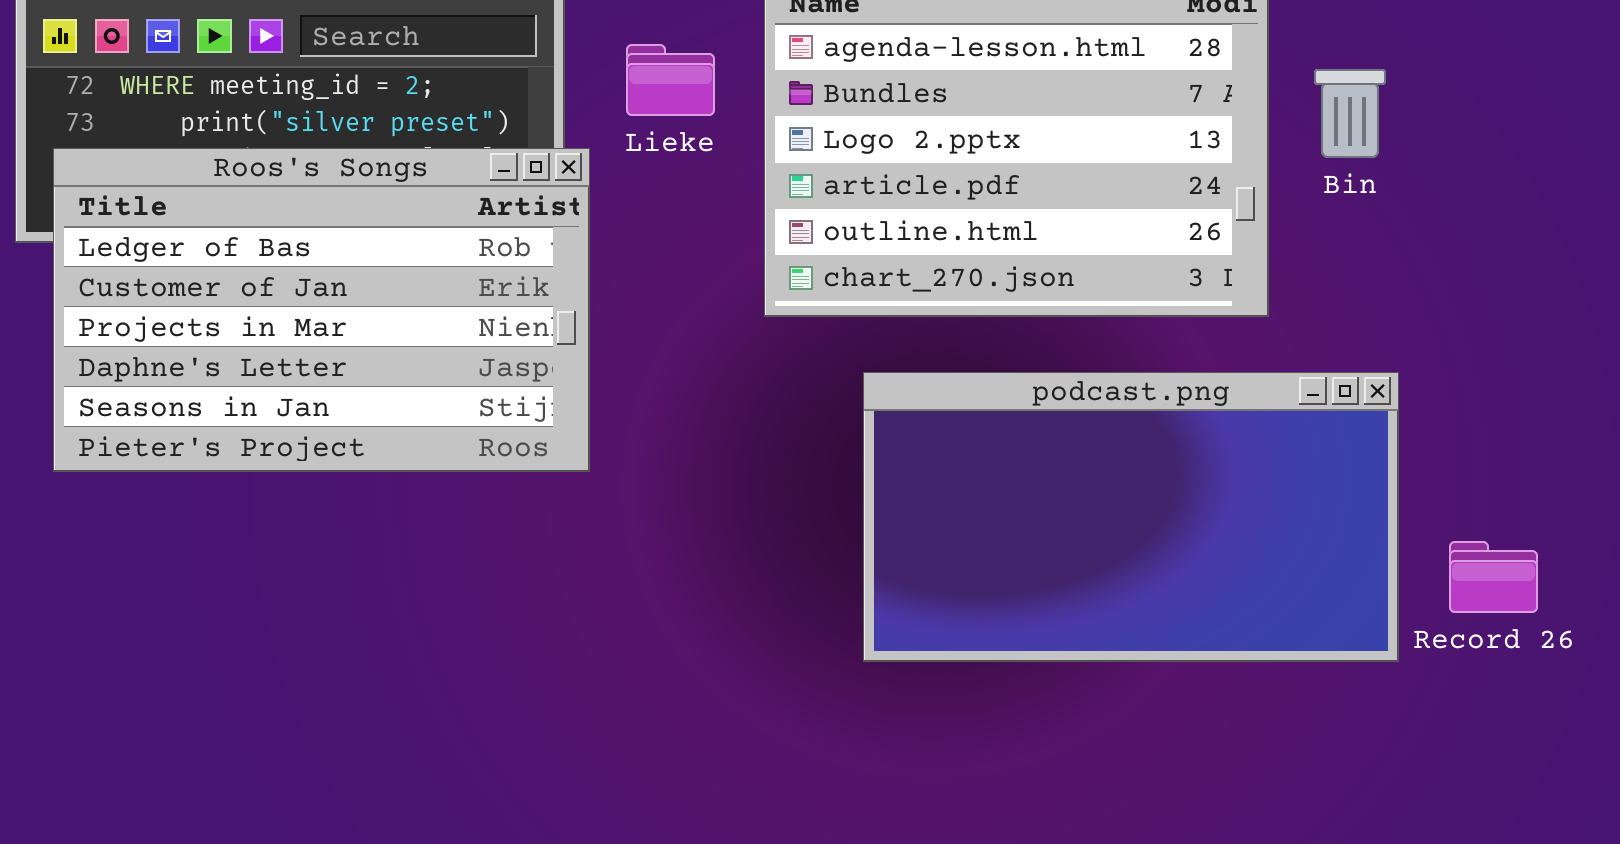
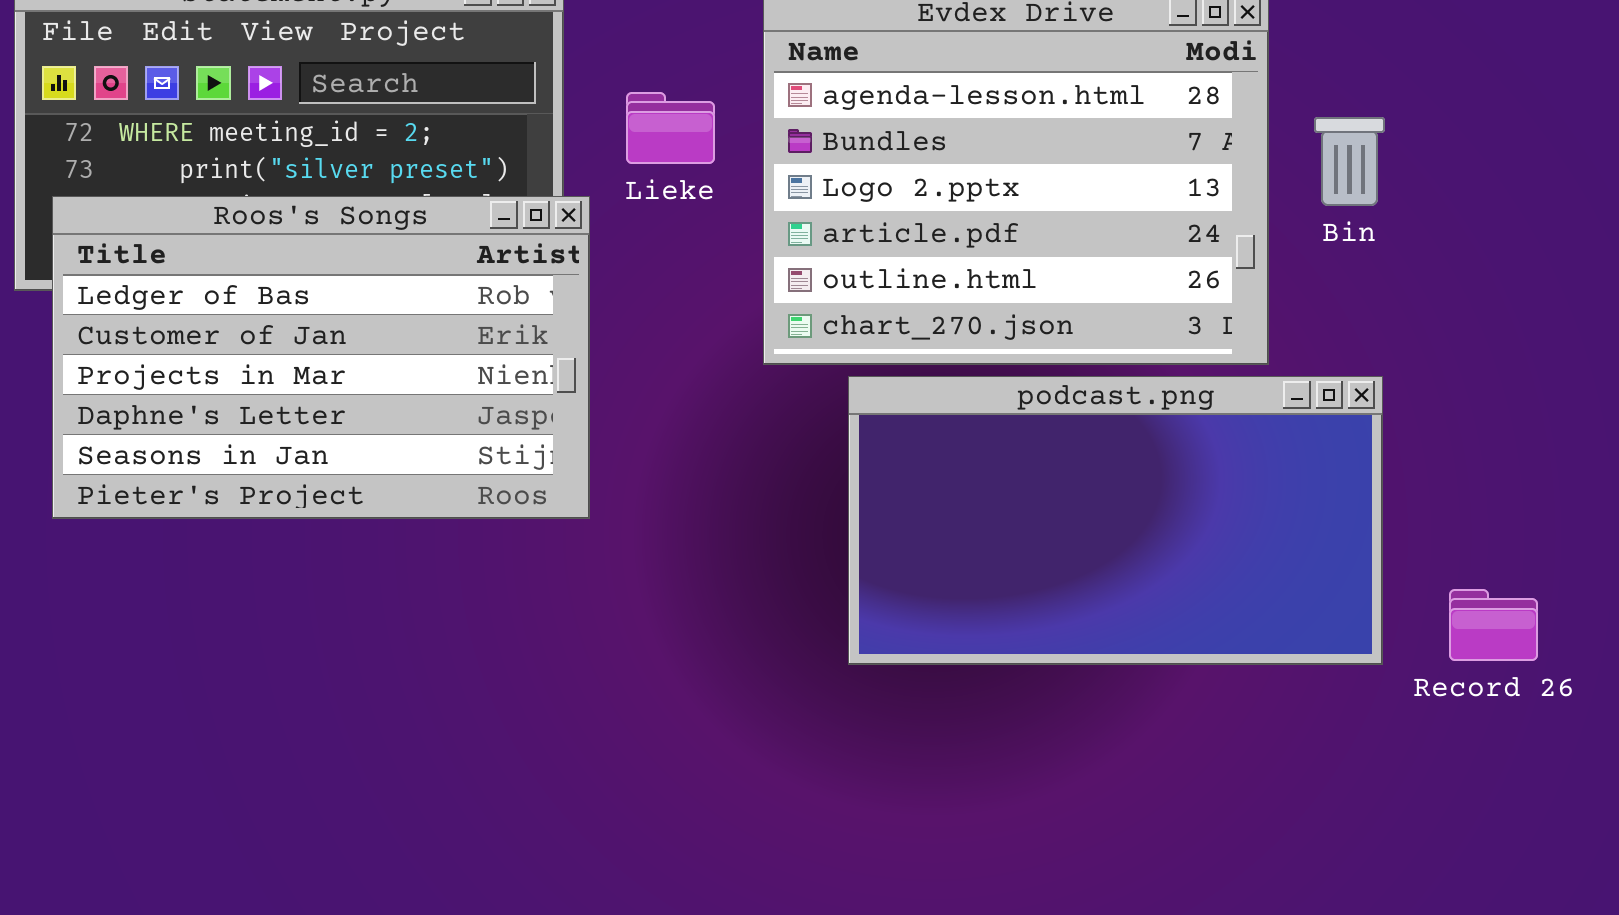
podcast.png: [863,372,1399,662] -> [848,376,1383,665], moved

